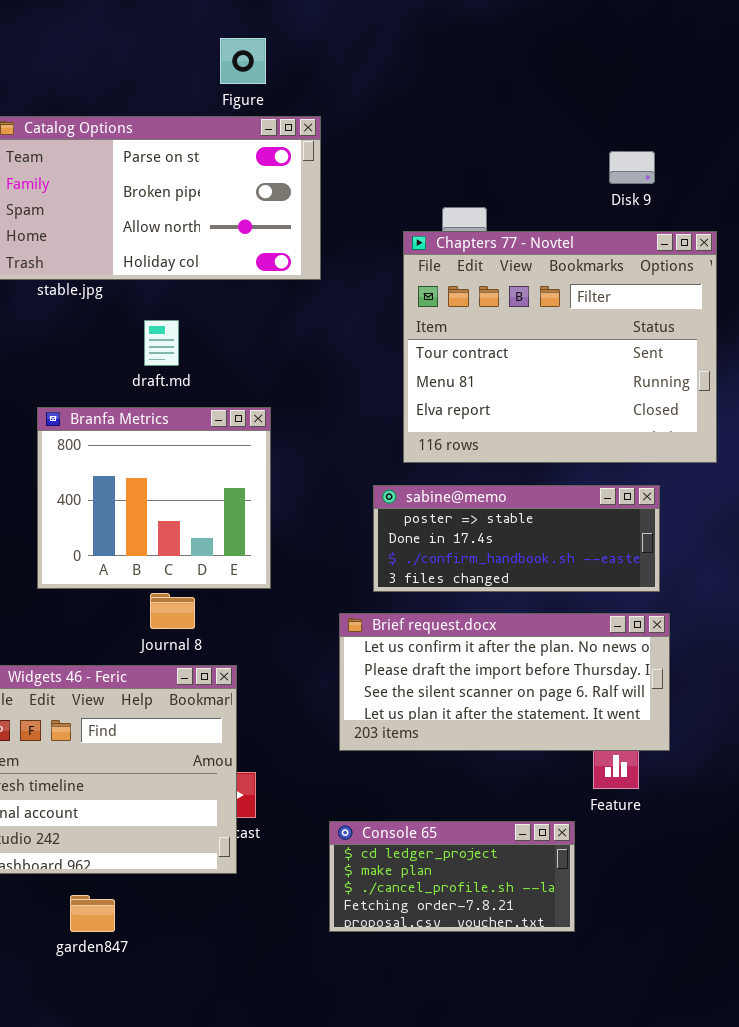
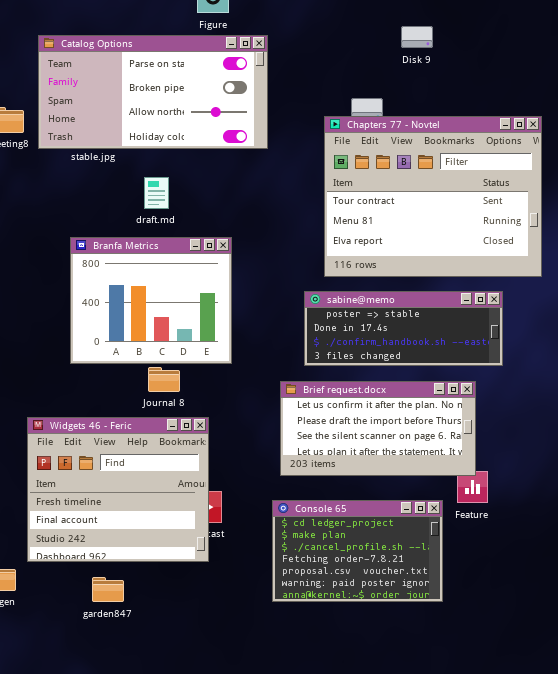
Disk 9: [609,151,655,184] -> [401,26,433,48], moved
Brief request.docx: [339,613,670,751] -> [280,381,476,476], resized
Console 65: [329,821,575,932] -> [272,500,443,602], resized

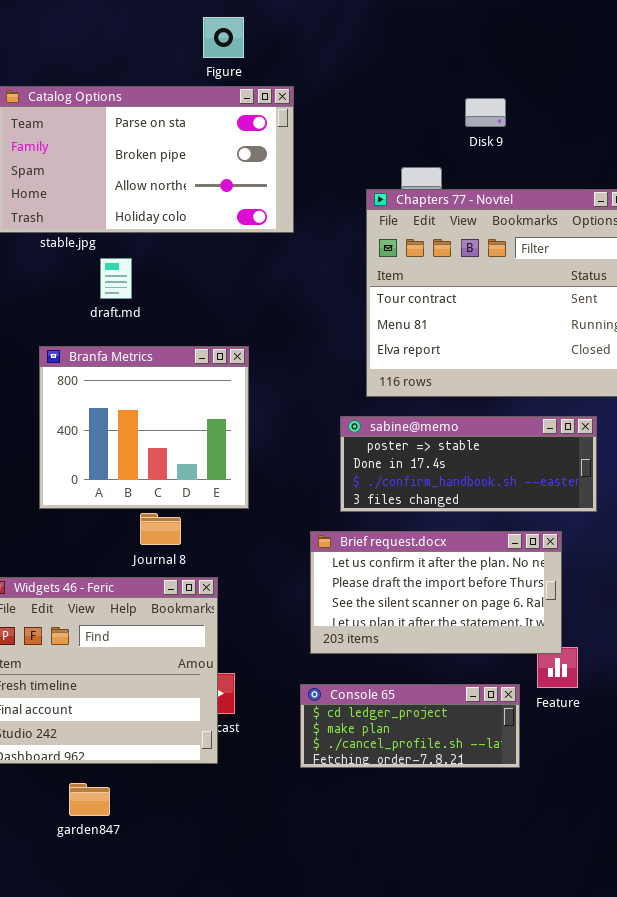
Disk 9: [401,26,433,48] -> [465,98,506,127], moved
draft.md: [144,177,169,209] -> [100,258,132,299], moved
Console 65: [272,500,443,602] -> [300,684,520,768], resized

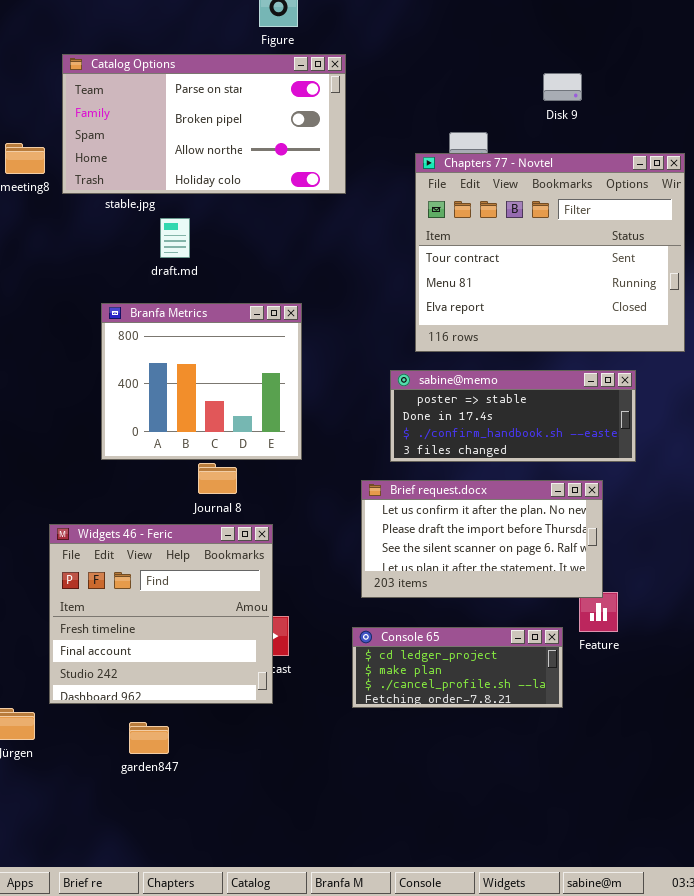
Disk 9: [465,98,506,127] -> [543,73,582,101], moved

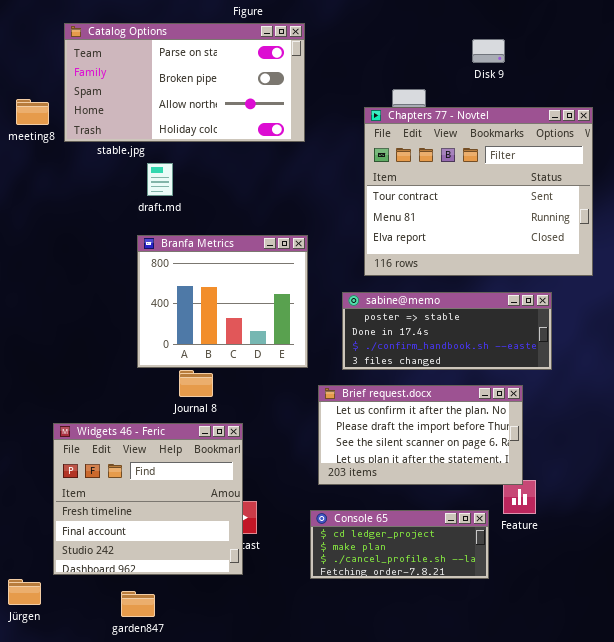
Branfa Metrics: [101,303,302,460] -> [137,235,308,368], moved

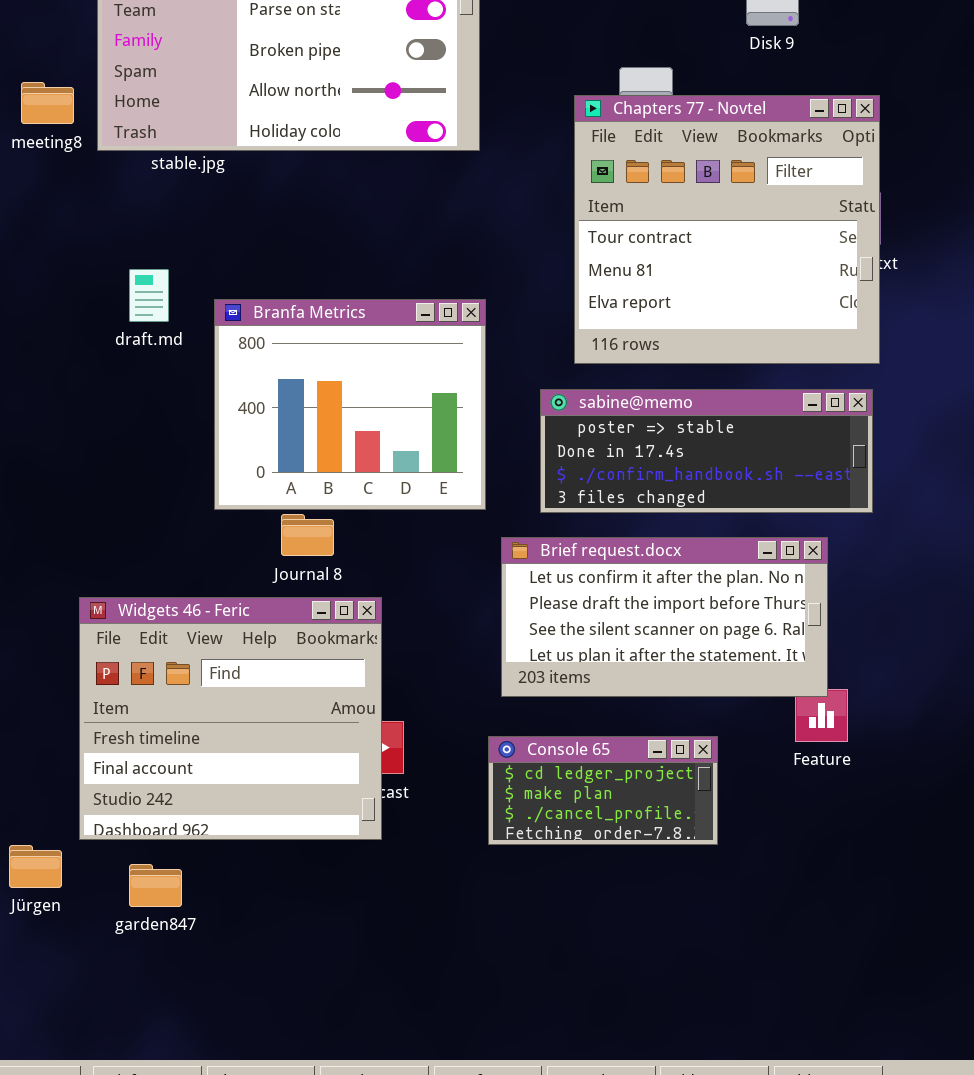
Chapters 77 - Novtel: [364,107,593,276] -> [574,95,880,364], resized
draft.md: [147,163,173,196] -> [129,269,169,322], moved
Console 65: [310,510,489,579] -> [488,736,718,845], resized
garden847: [121,591,155,617] -> [129,864,182,907], moved

